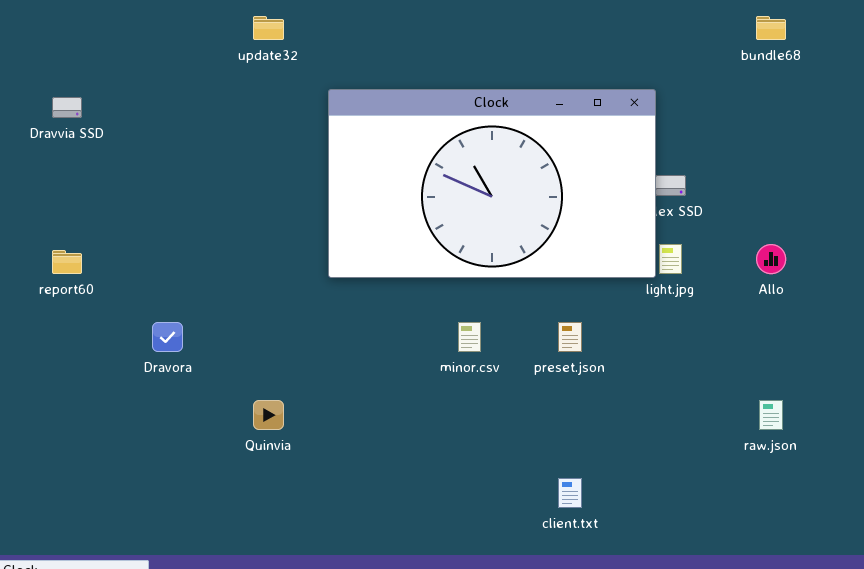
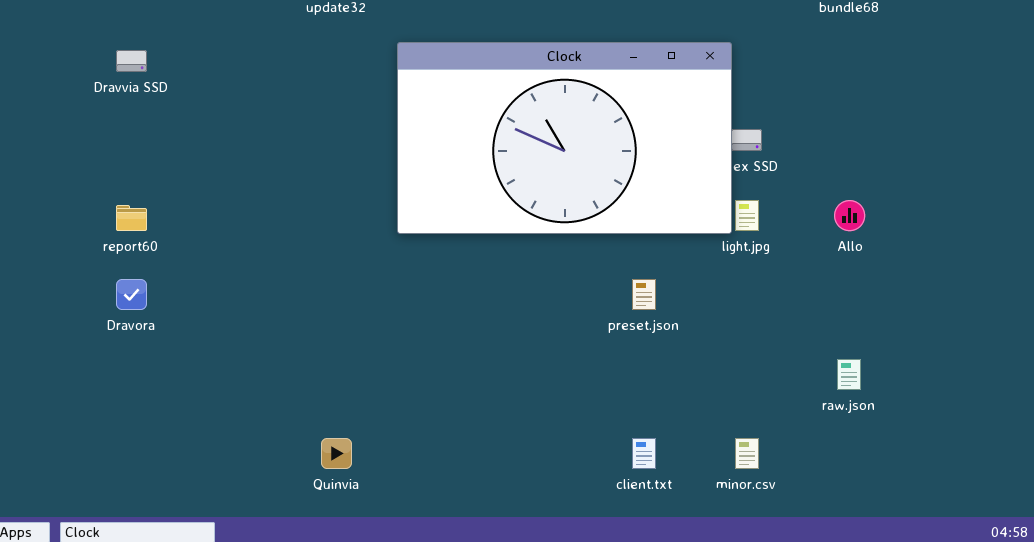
Dravora: [152,322,183,352] -> [116,279,147,310], moved
minor.csv: [458,322,481,352] -> [735,438,759,469], moved
Quinvia: [253,400,284,430] -> [321,438,352,469], moved

